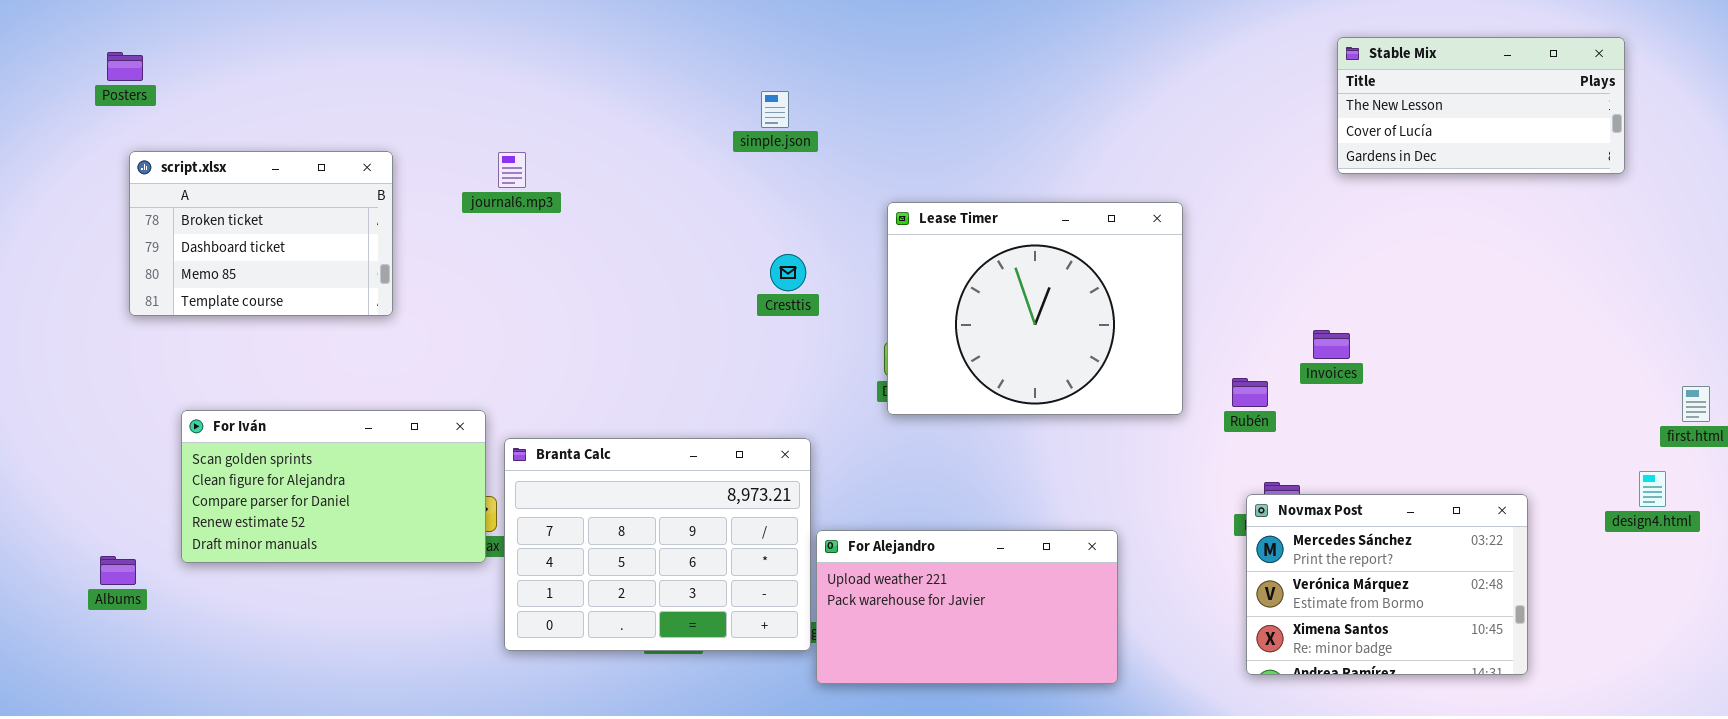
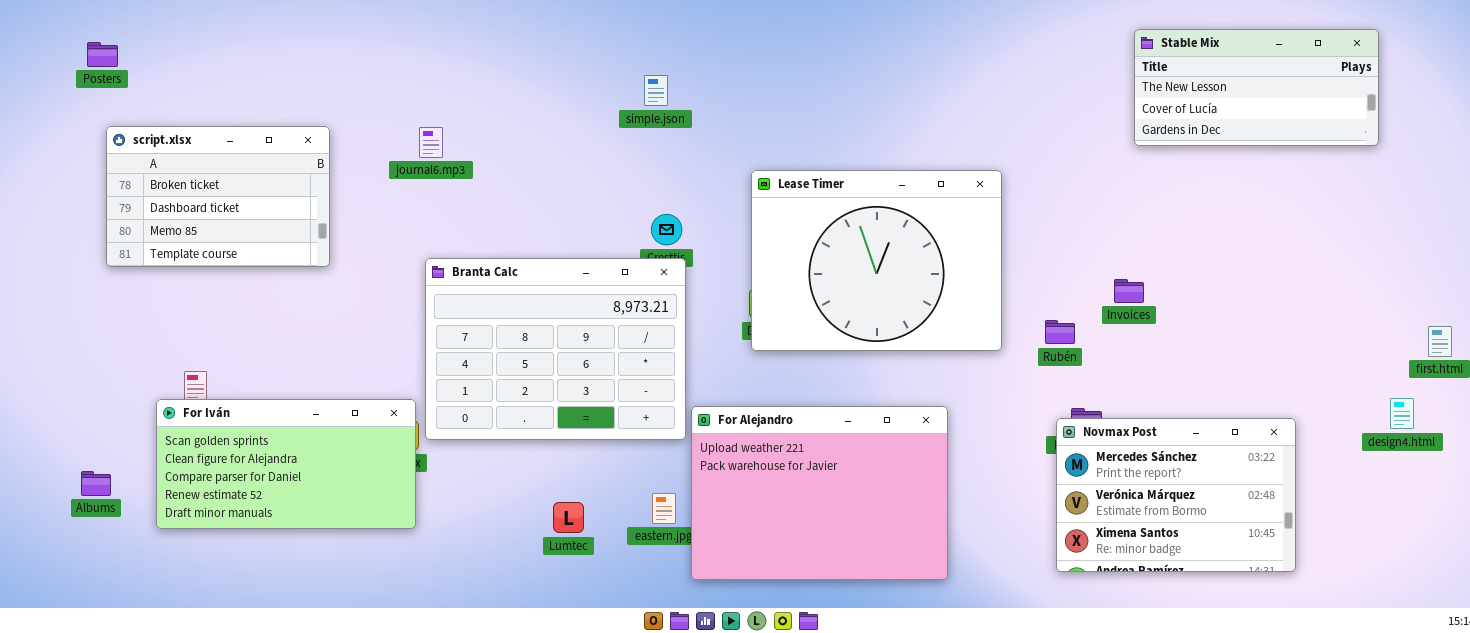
For Iván: [181,410,486,563] -> [156,399,416,529], moved
Branta Calc: [504,438,811,651] -> [425,258,686,440], moved
For Alejandro: [816,530,1118,684] -> [691,406,948,580], resized

